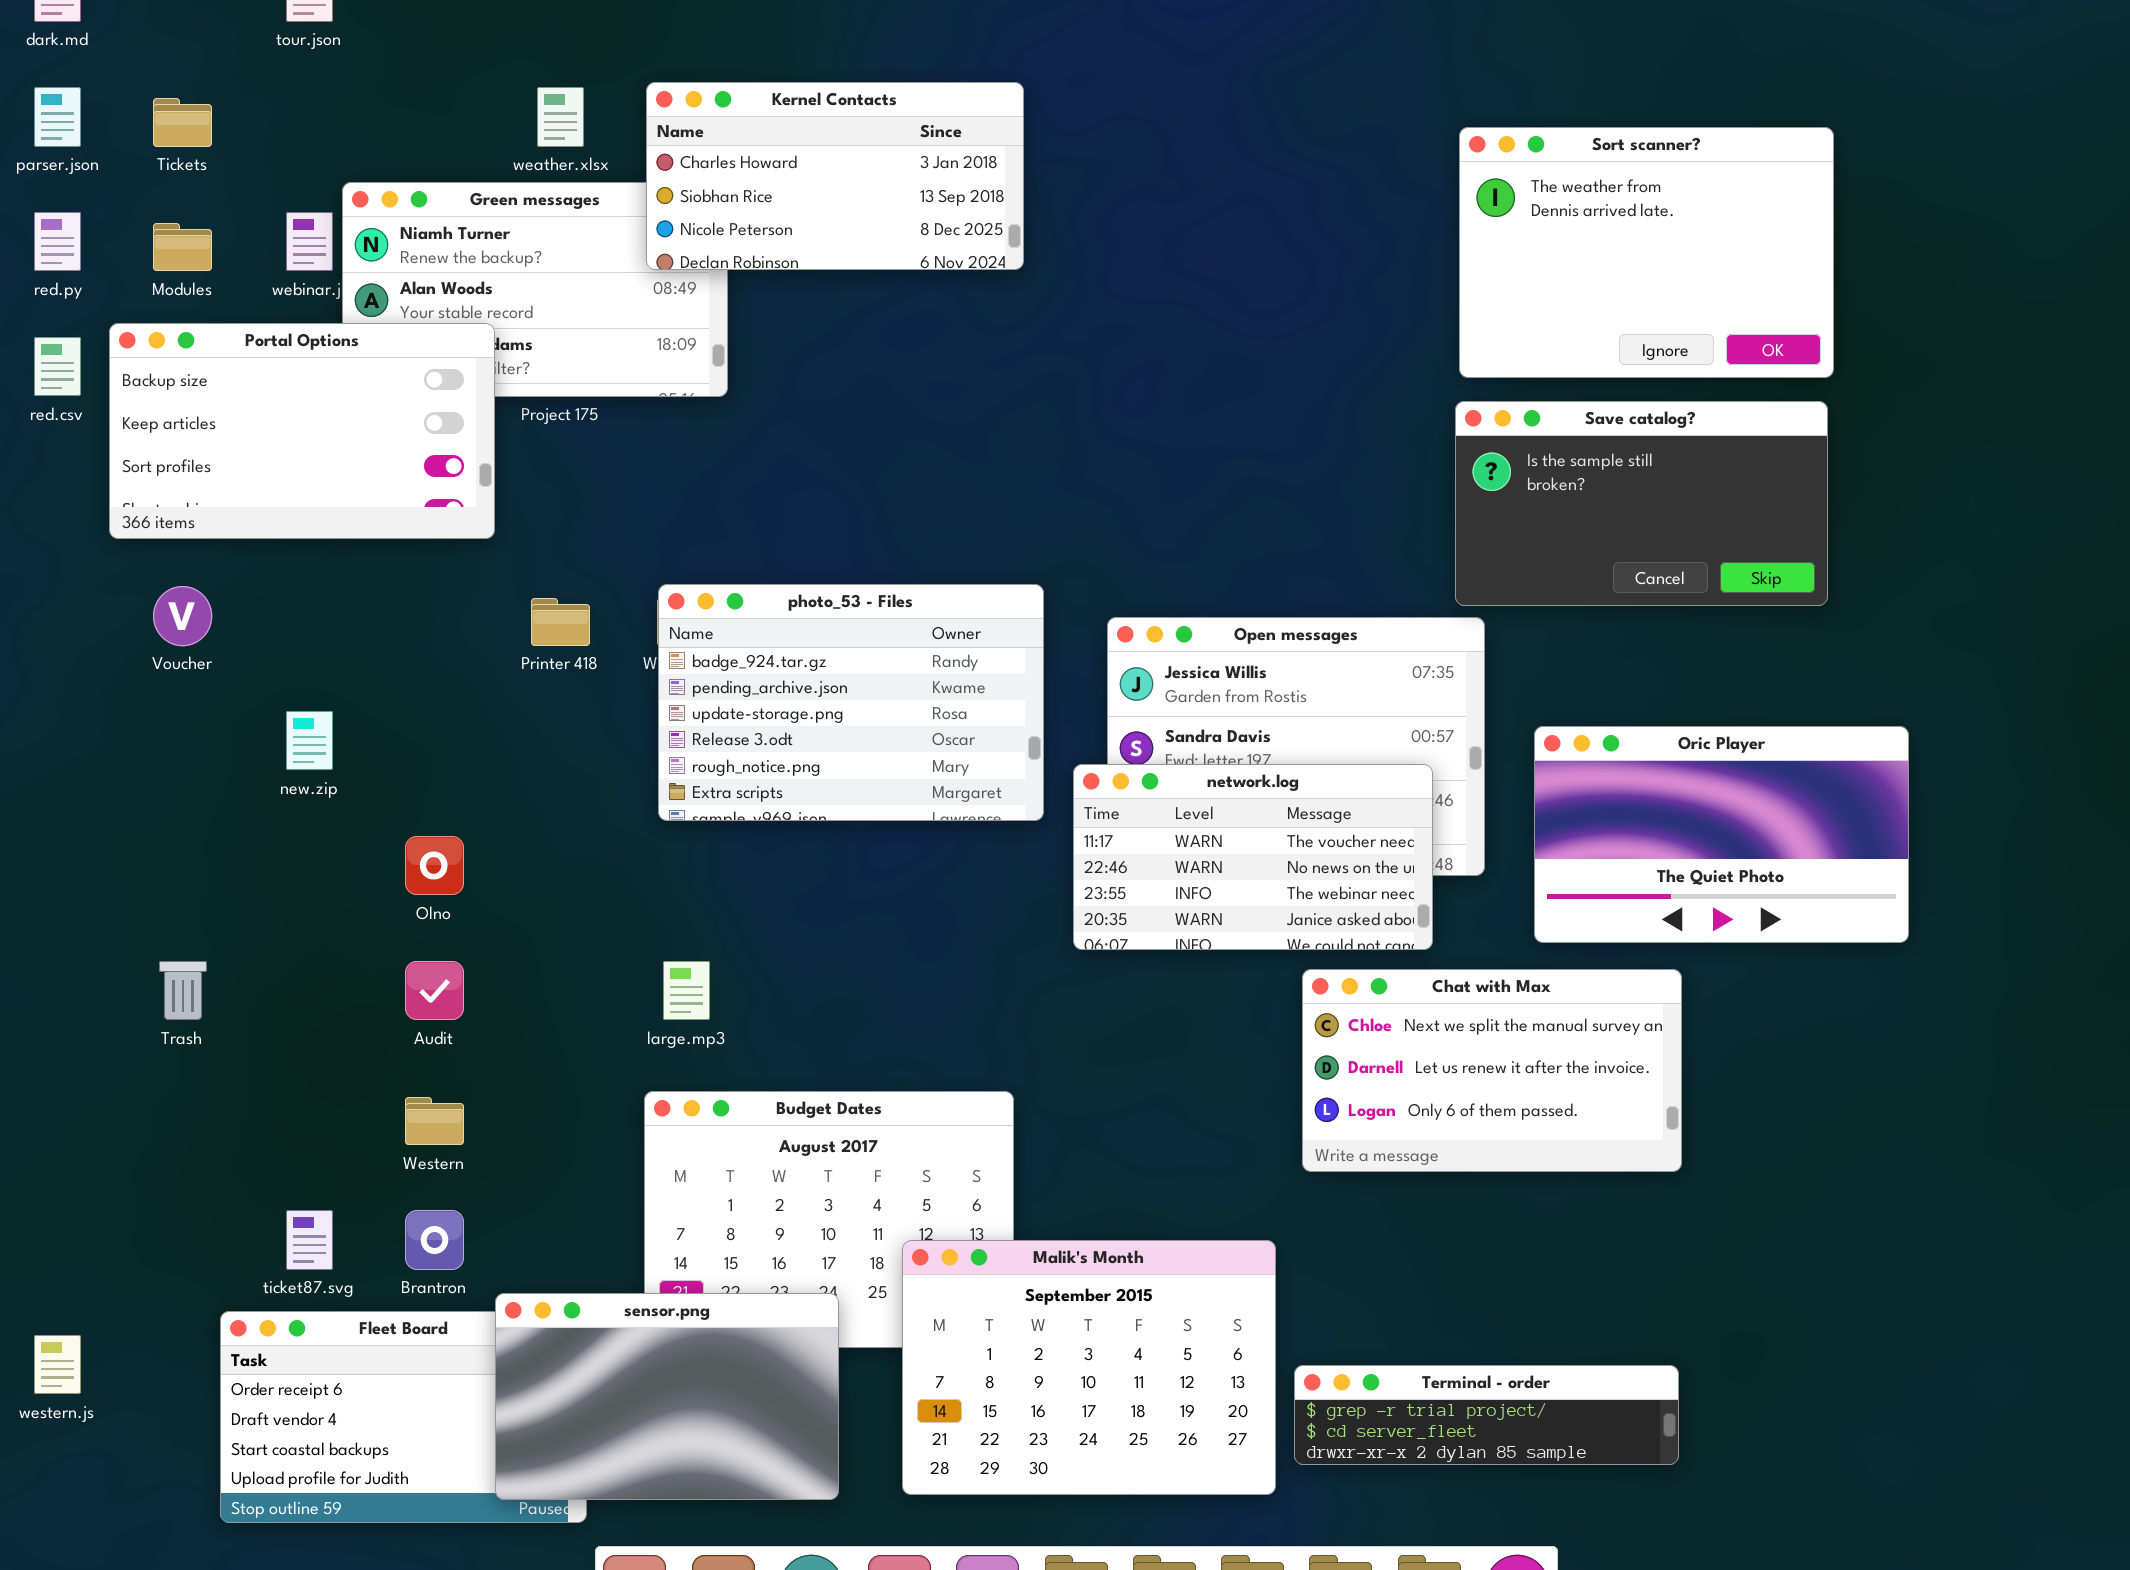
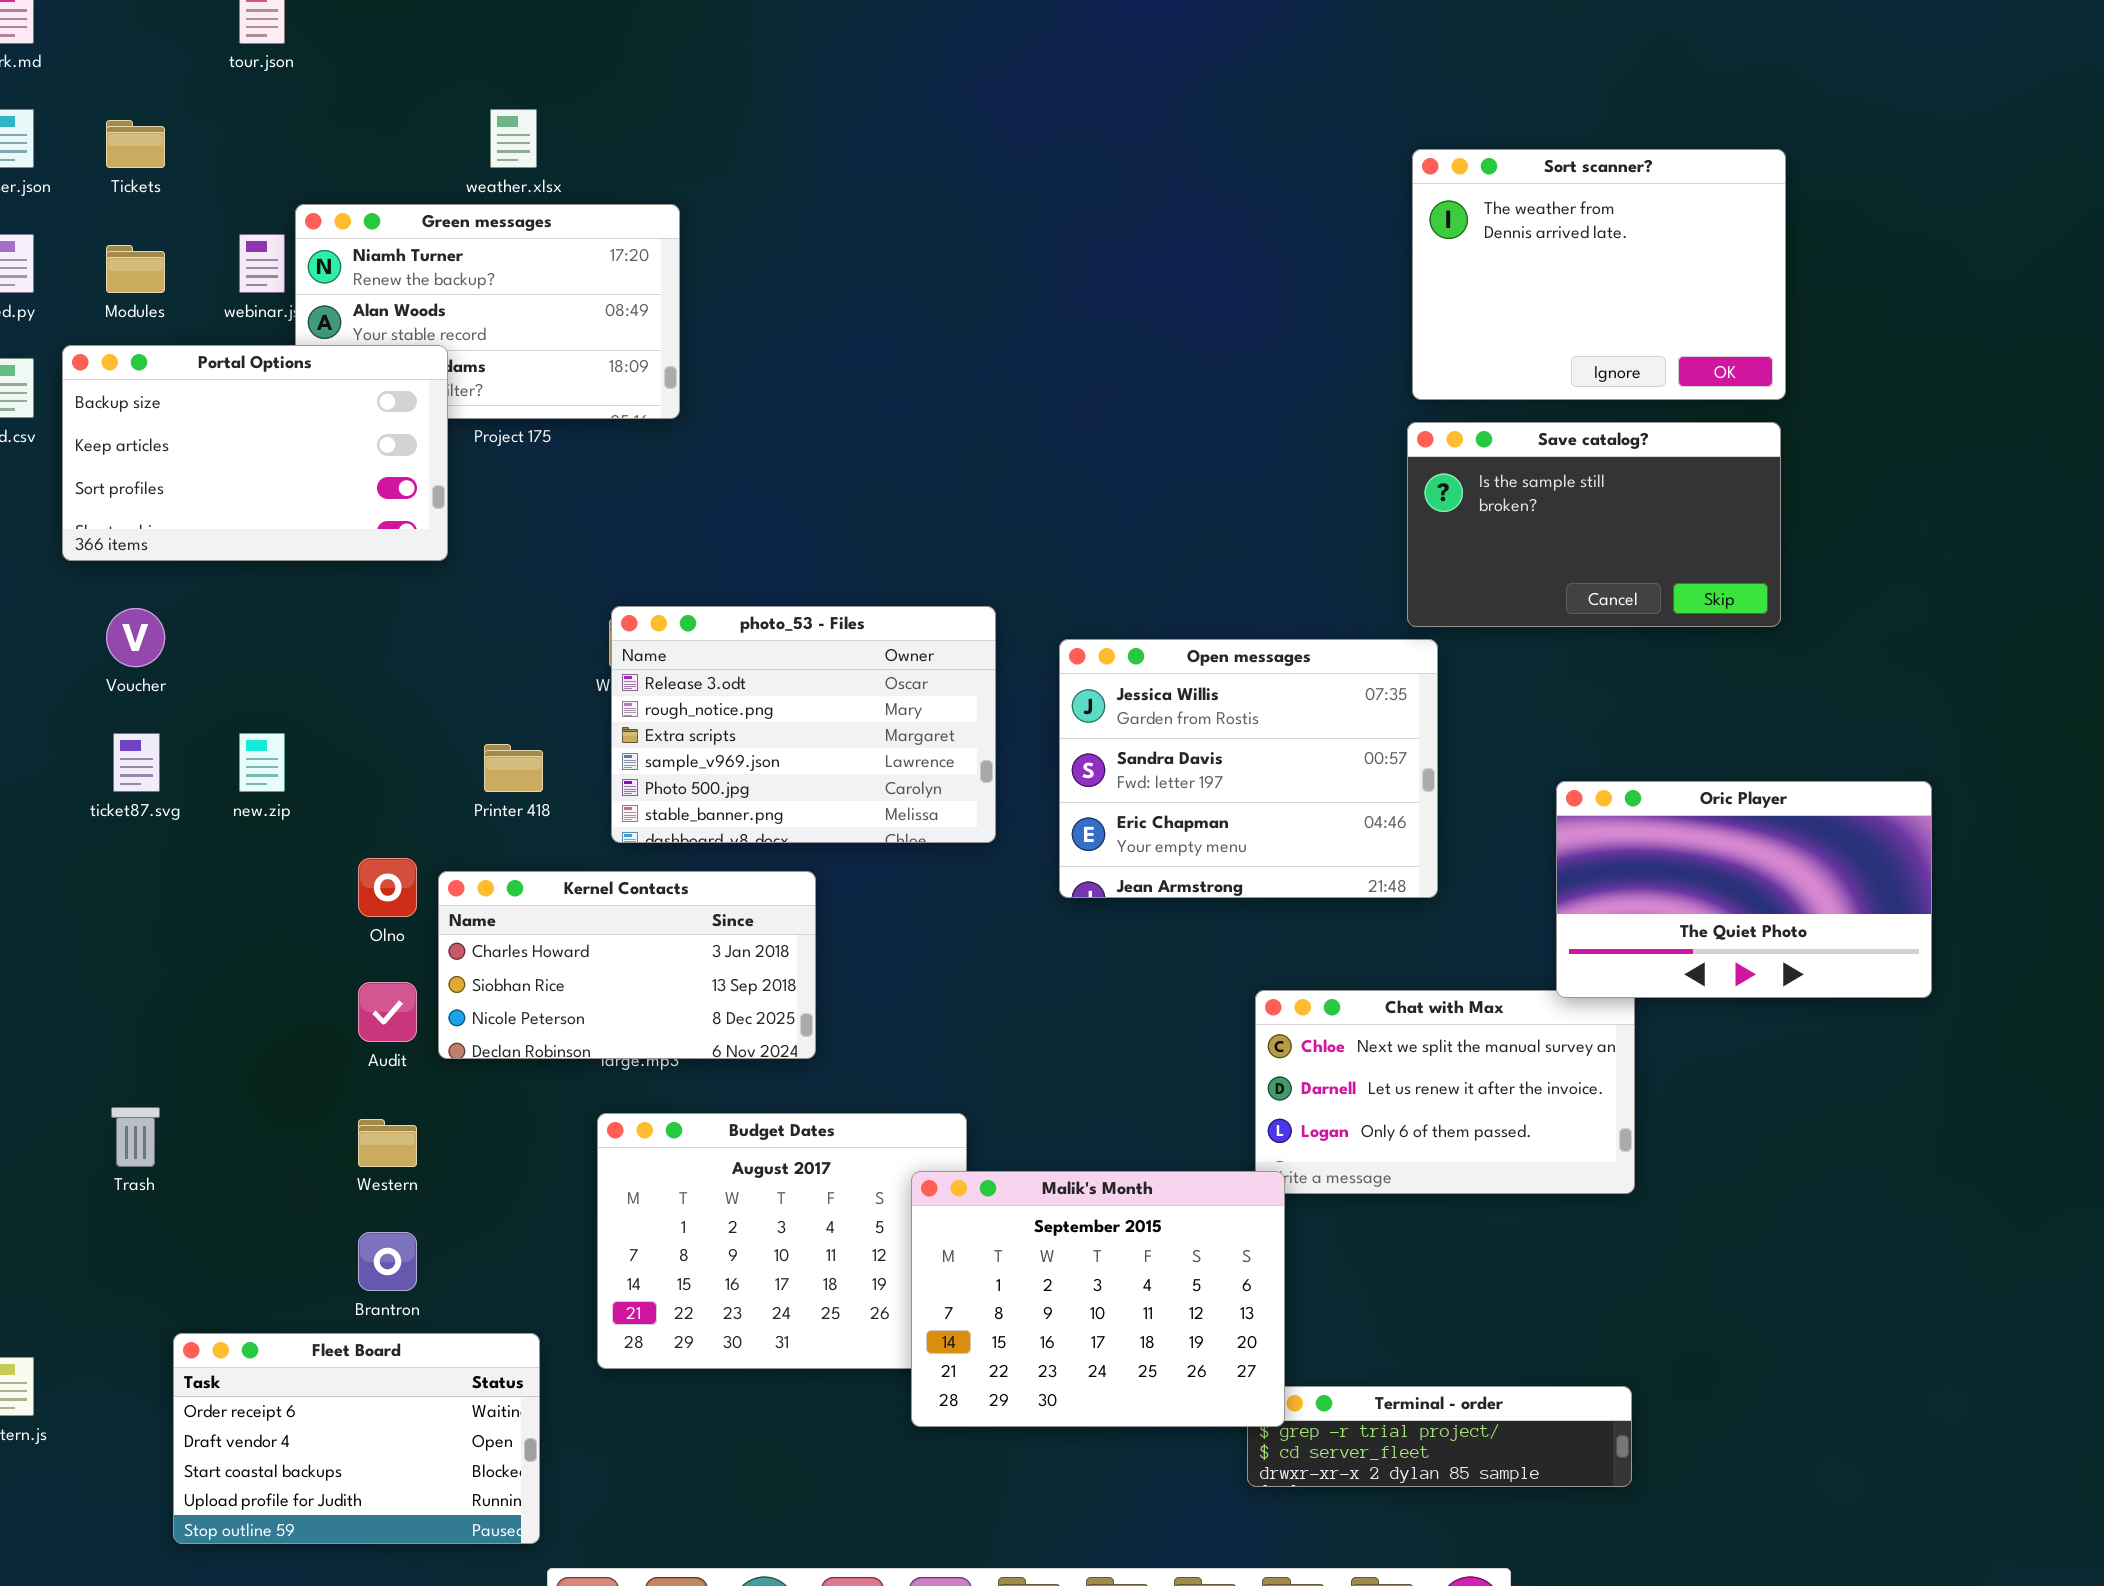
Kernel Contacts: [646,82,1024,270] -> [438,871,816,1059], moved
photo_53 - Files: [658,584,1044,821] -> [611,606,996,843], scrolled down 3 rows
Printer 418: [531,598,590,646] -> [484,744,543,792], moved
Oric Player: [1534,726,1909,943] -> [1556,781,1932,998], moved
network.log: [1073,764,1433,950] -> none, closed
Trash: [159,961,207,1020] -> [111,1107,160,1167], moved
ticket87.svg: [286,1210,333,1270] -> [113,733,160,792], moved
Malik's Month: [902,1240,1276,1495] -> [911,1171,1285,1427], moved
sensor.png: [495,1293,839,1500] -> none, closed

